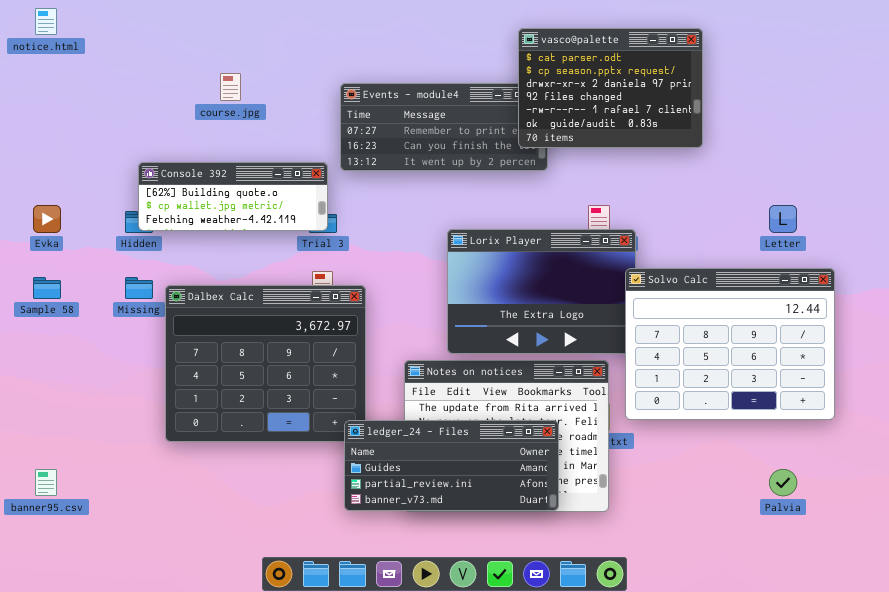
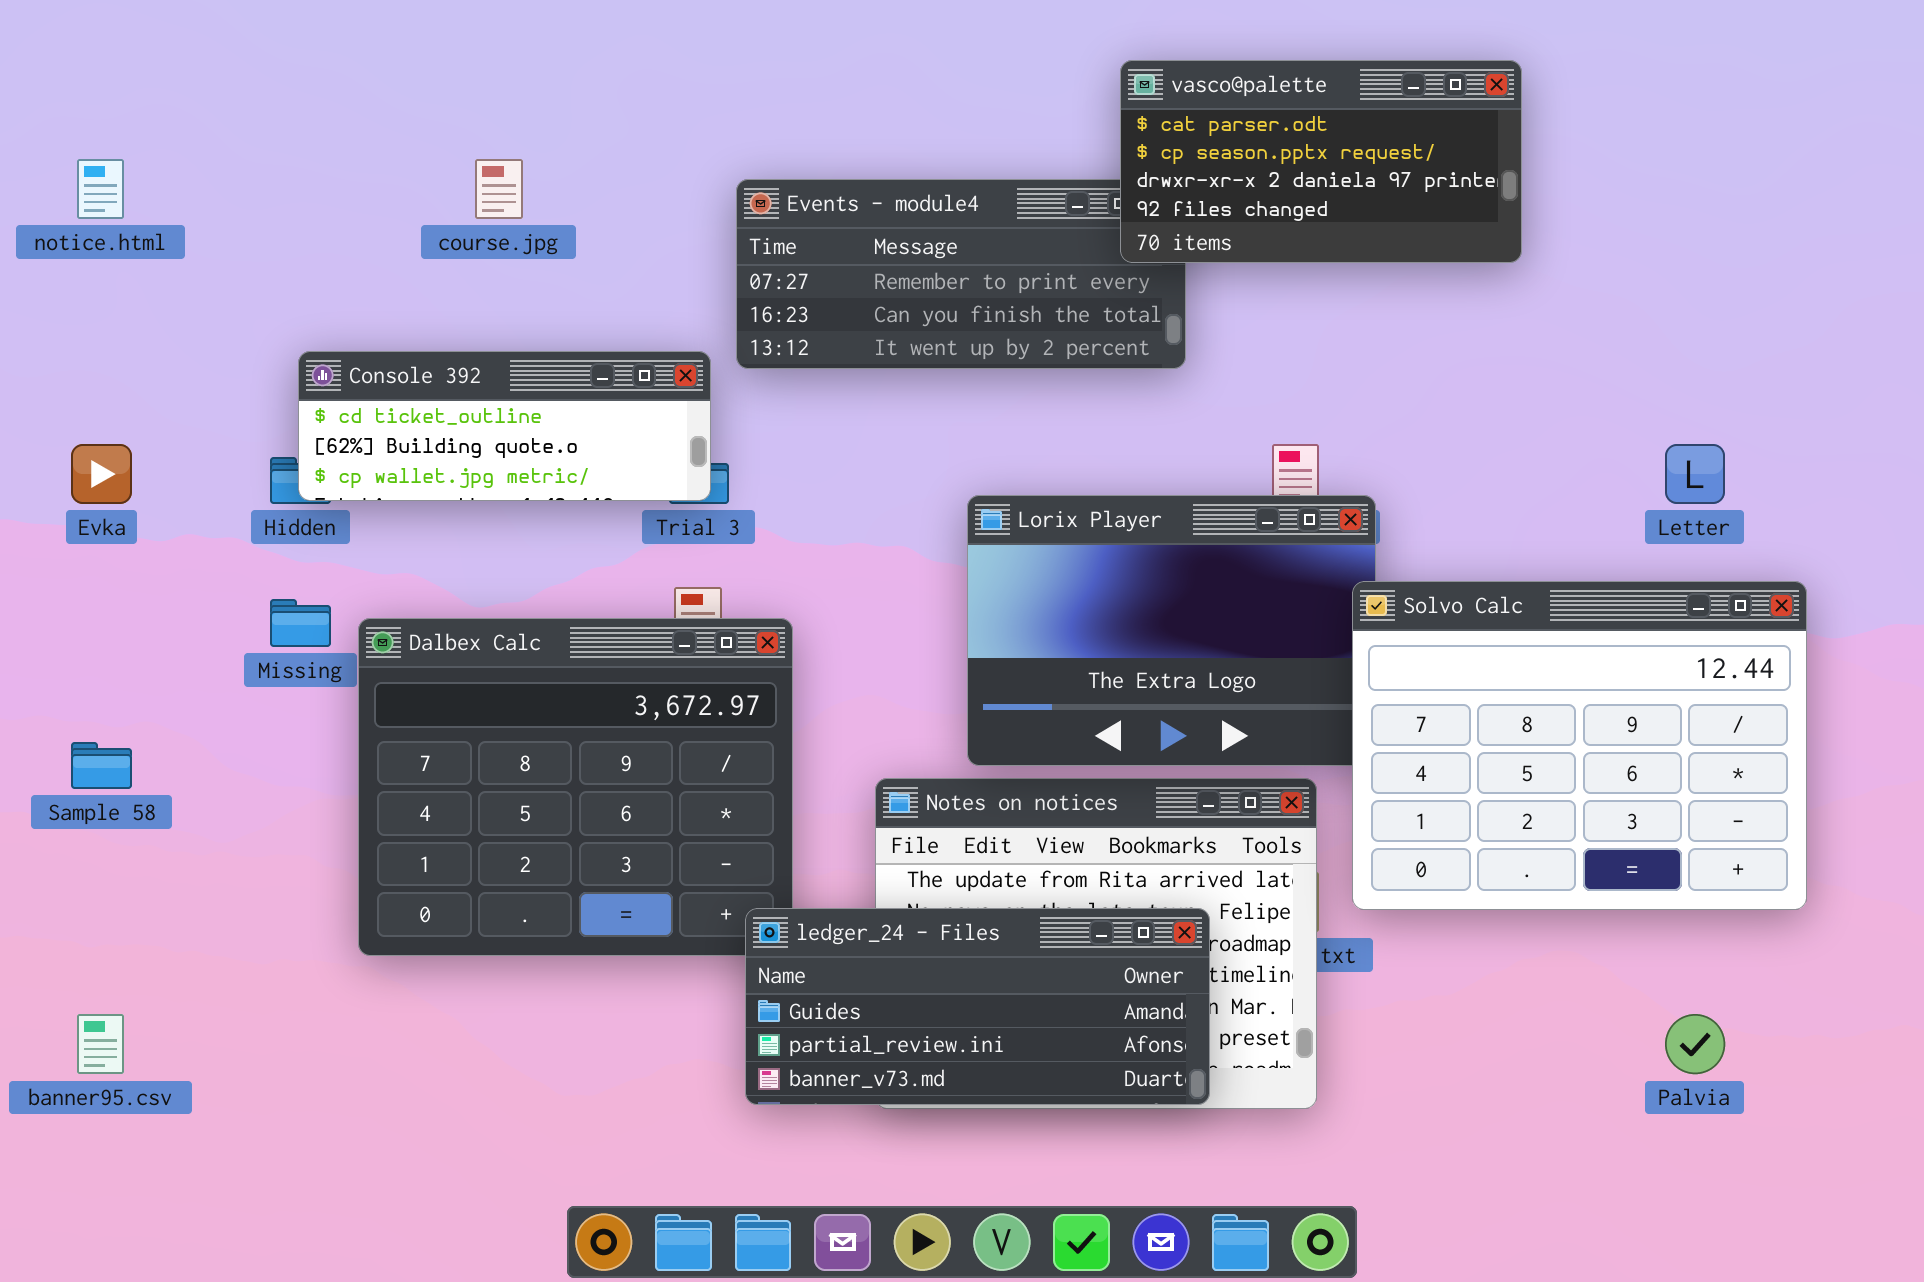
notice.html: [35,8,57,35] -> [77,159,124,219], moved
vasco@palette: [518,28,703,148] -> [1120,60,1522,263], resized
Console 392: [138,162,328,231] -> [298,351,711,501], scrolled up 1 row
Sample 58: [33,277,61,299] -> [71,742,132,789], moved

